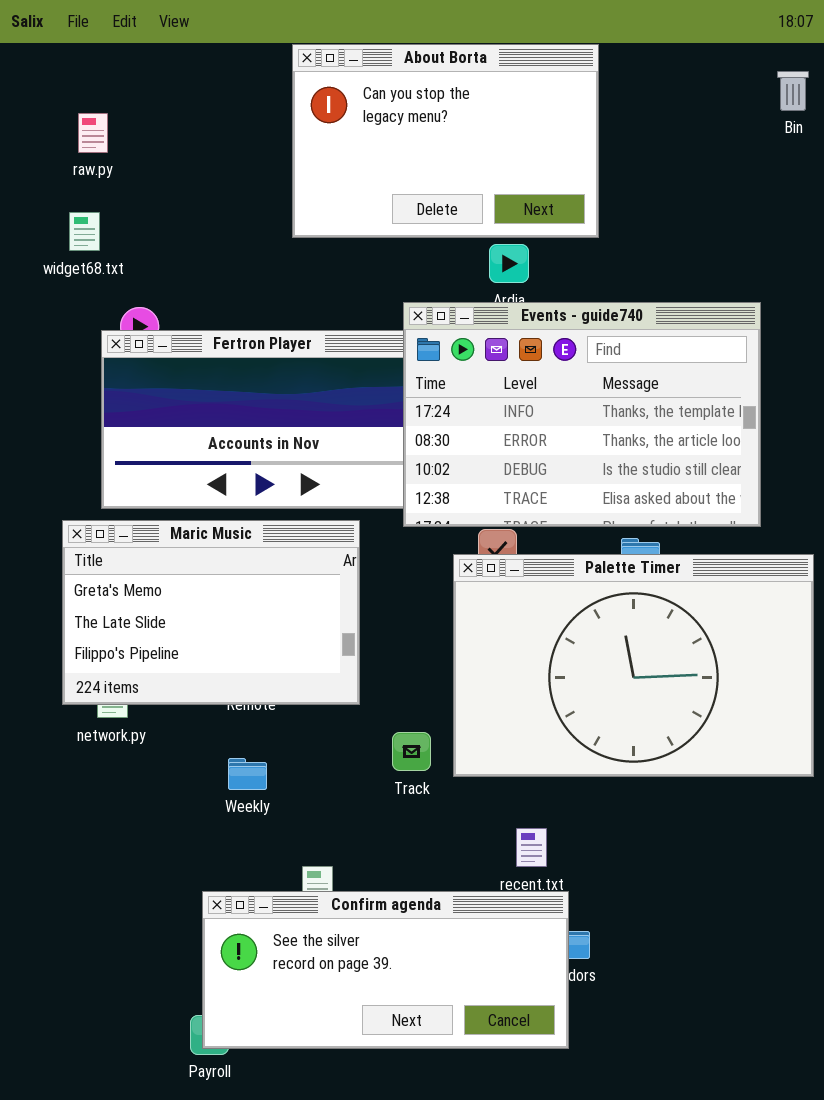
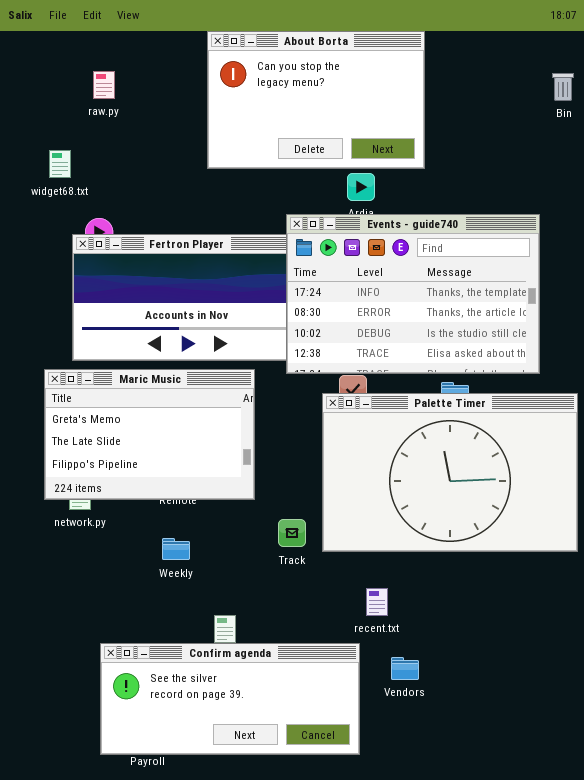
Bin: [777,71,809,111] -> [552,73,574,101], moved
raw.py: [78,113,108,153] -> [93,71,115,99], moved
Confirm agenda: [202,891,569,1049] -> [100,643,360,755], moved

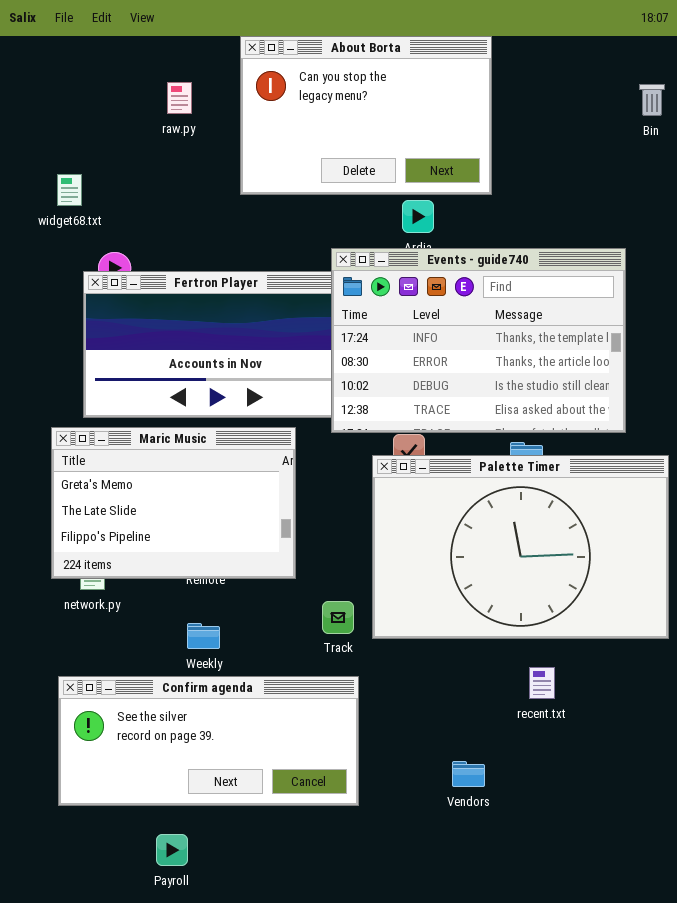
raw.py: [93,71,115,99] -> [167,82,192,114], moved
recent.txt: [366,588,388,616] -> [529,667,555,699], moved
Confirm agenda: [100,643,360,755] -> [58,676,359,806], moved

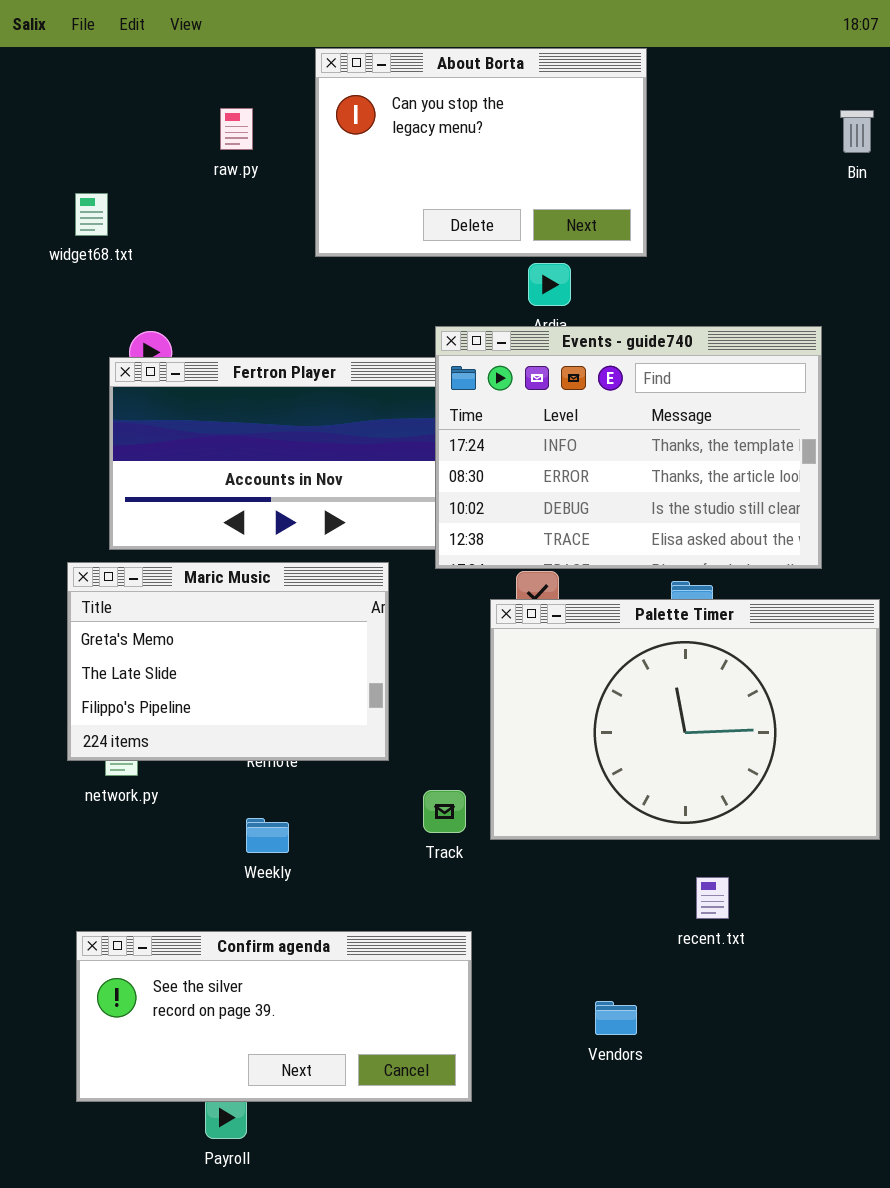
widget68.txt: [57,174,82,206] -> [75,193,108,236], moved
Confirm agenda: [58,676,359,806] -> [76,931,472,1102], moved

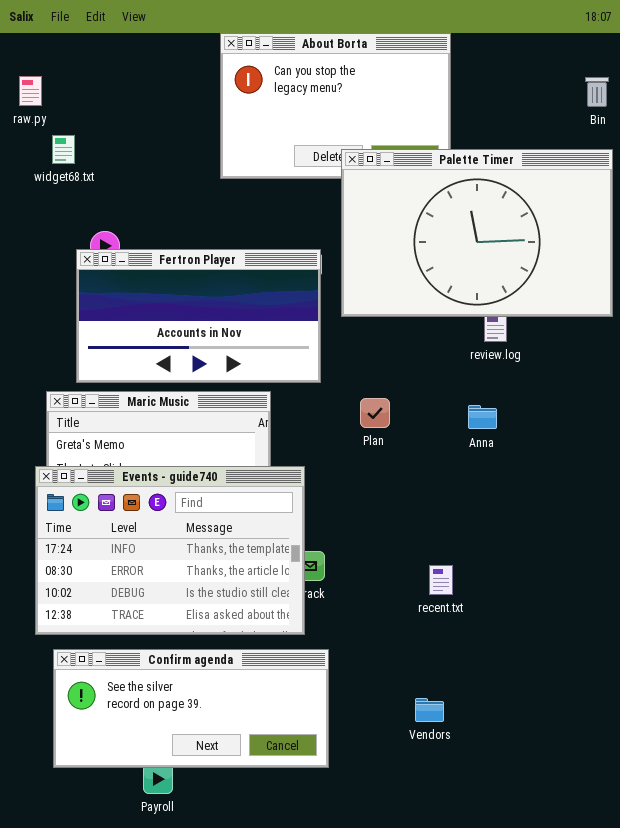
raw.py: [220,108,253,150] -> [19,76,42,106], moved
Events - guide740: [435,326,822,569] -> [35,466,305,635], moved
Palette Timer: [490,599,880,840] -> [341,149,613,317], moved
recent.txt: [696,877,729,919] -> [429,565,453,595], moved

